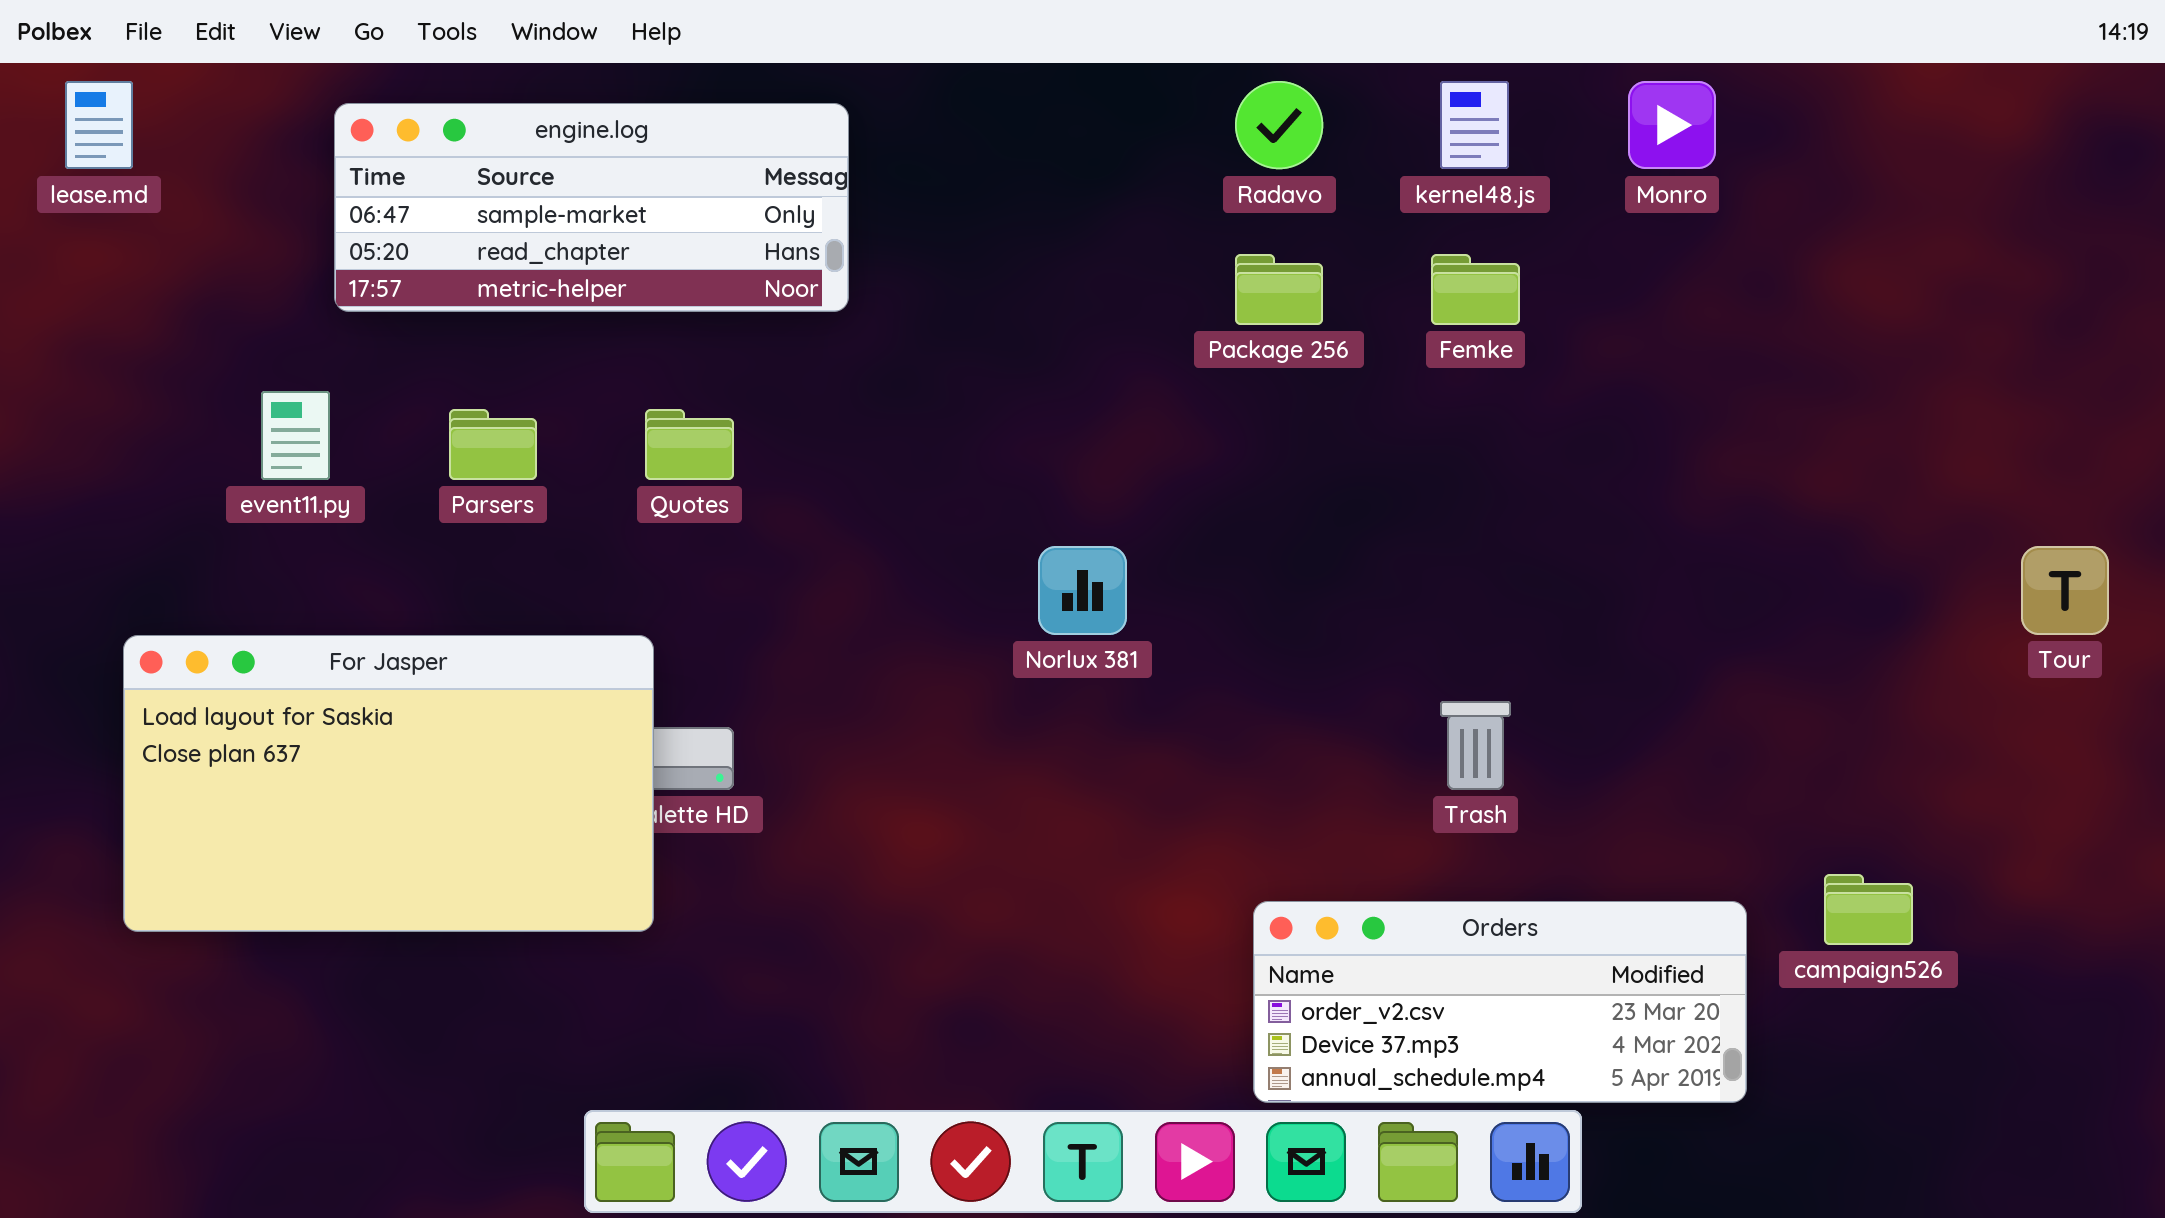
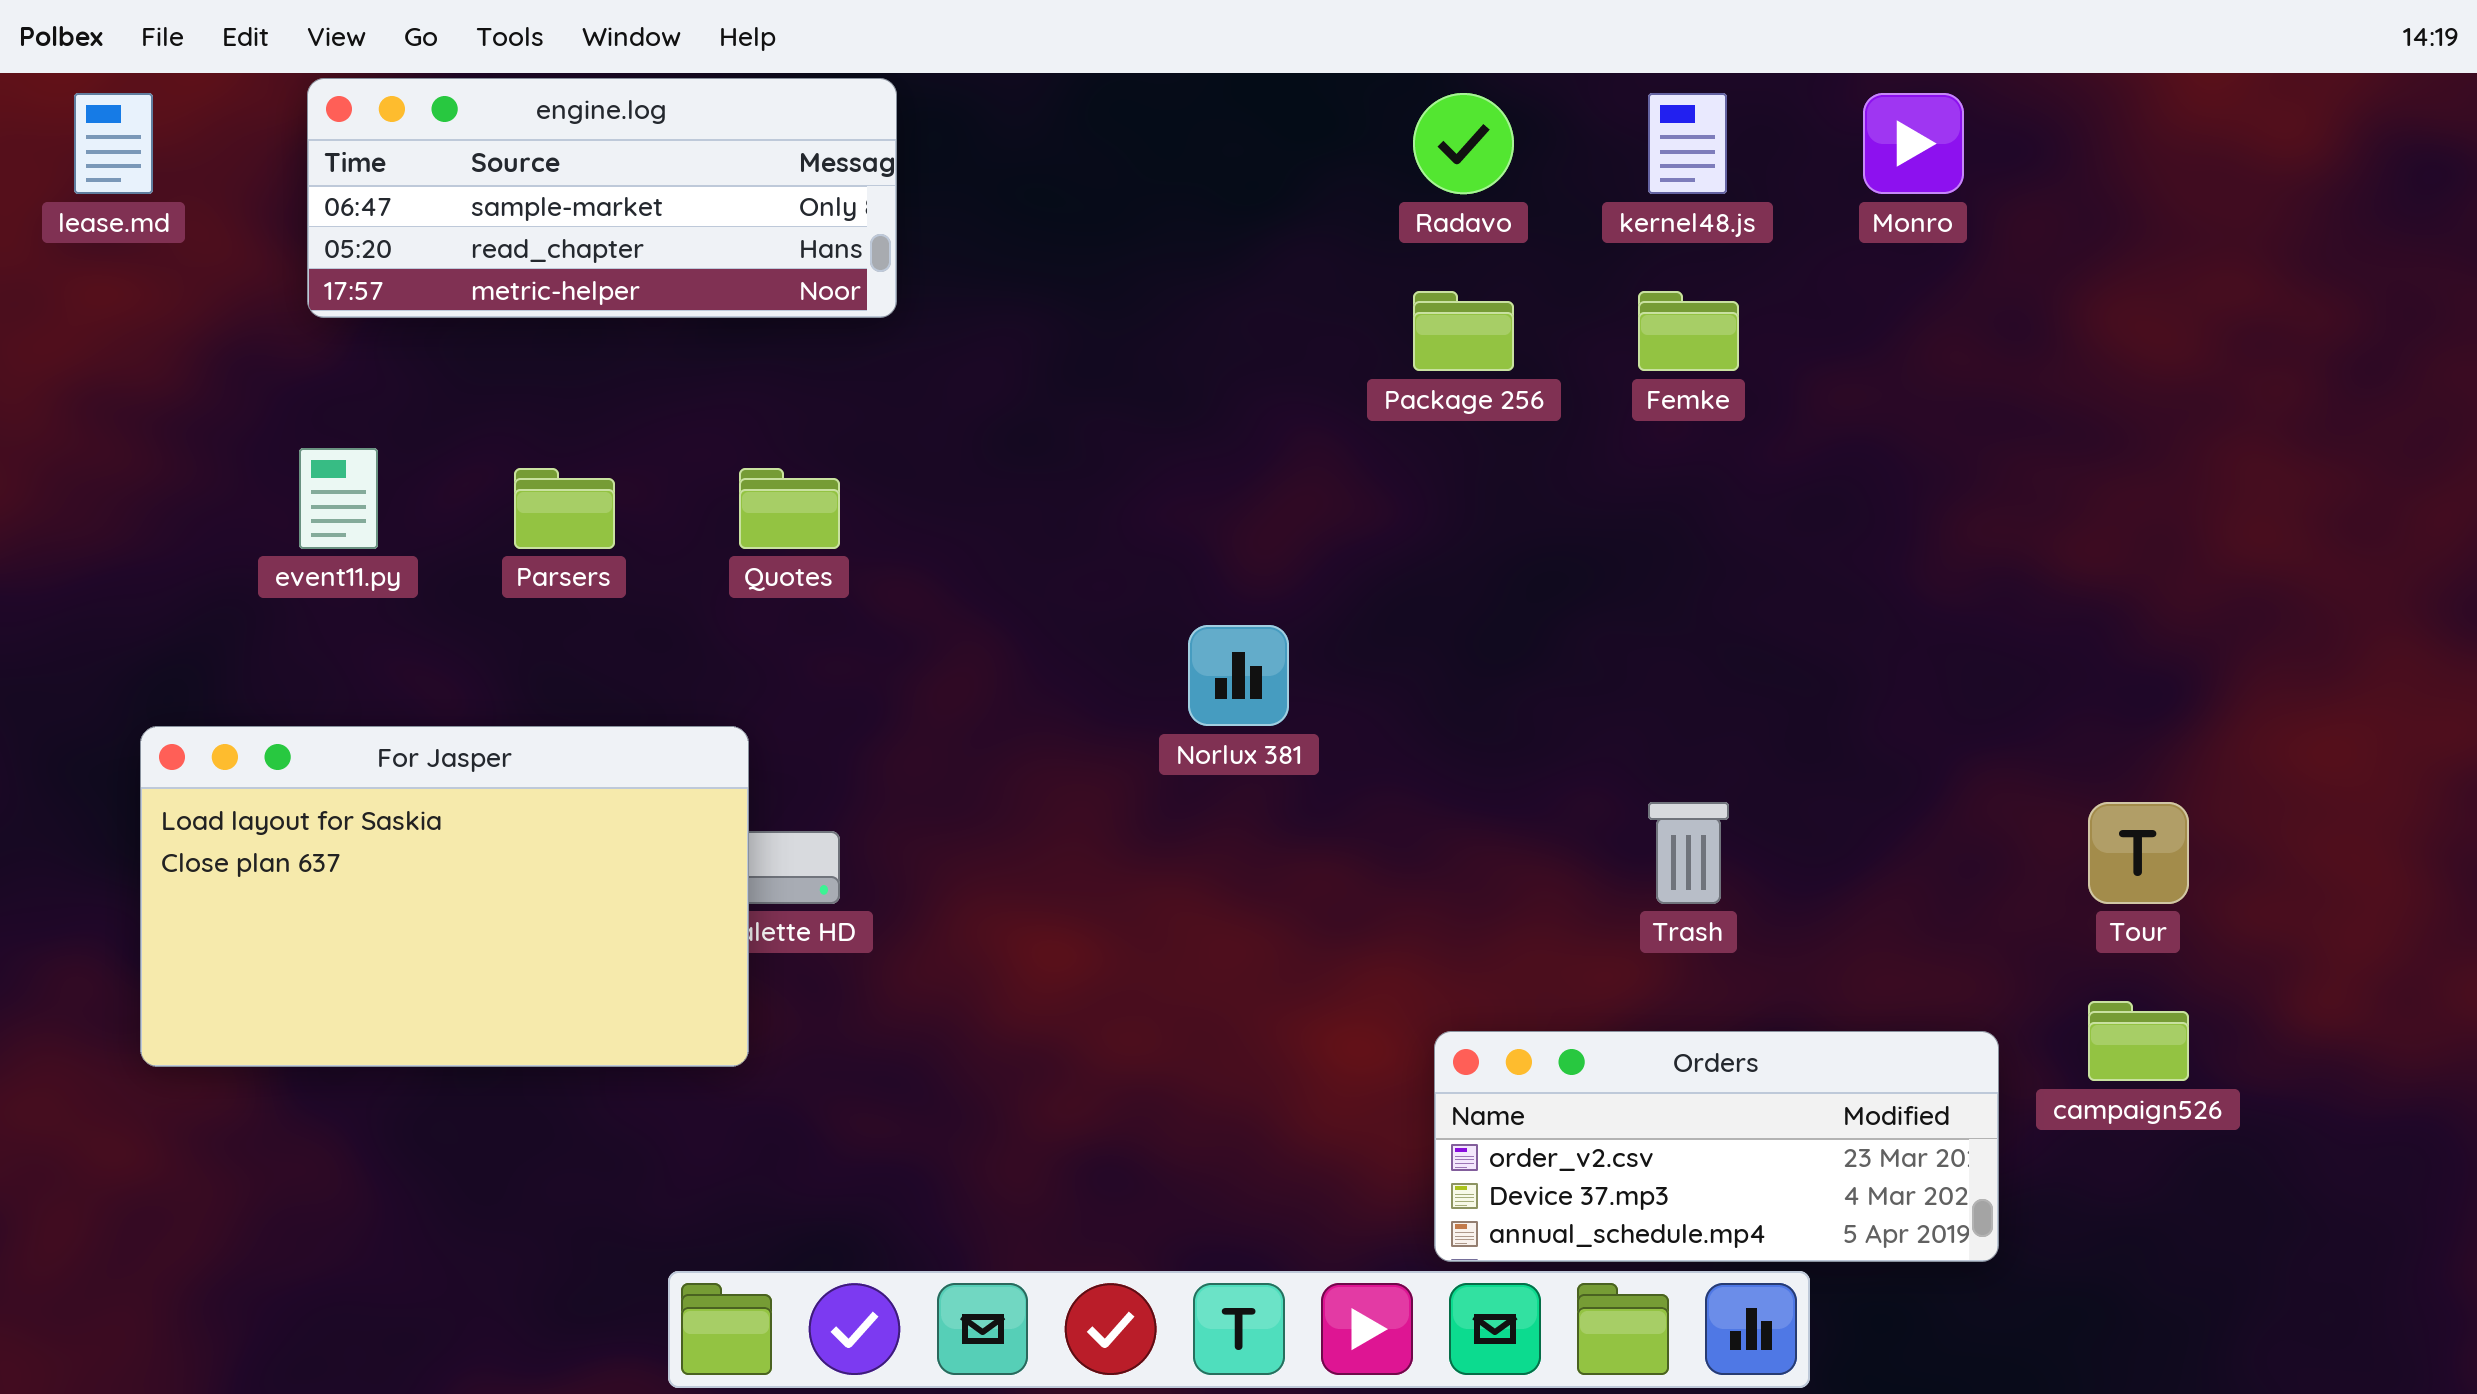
engine.log: [334,103,849,312] -> [307,78,897,318], moved
Tour: [2021,546,2109,635] -> [2088,802,2189,904], moved

